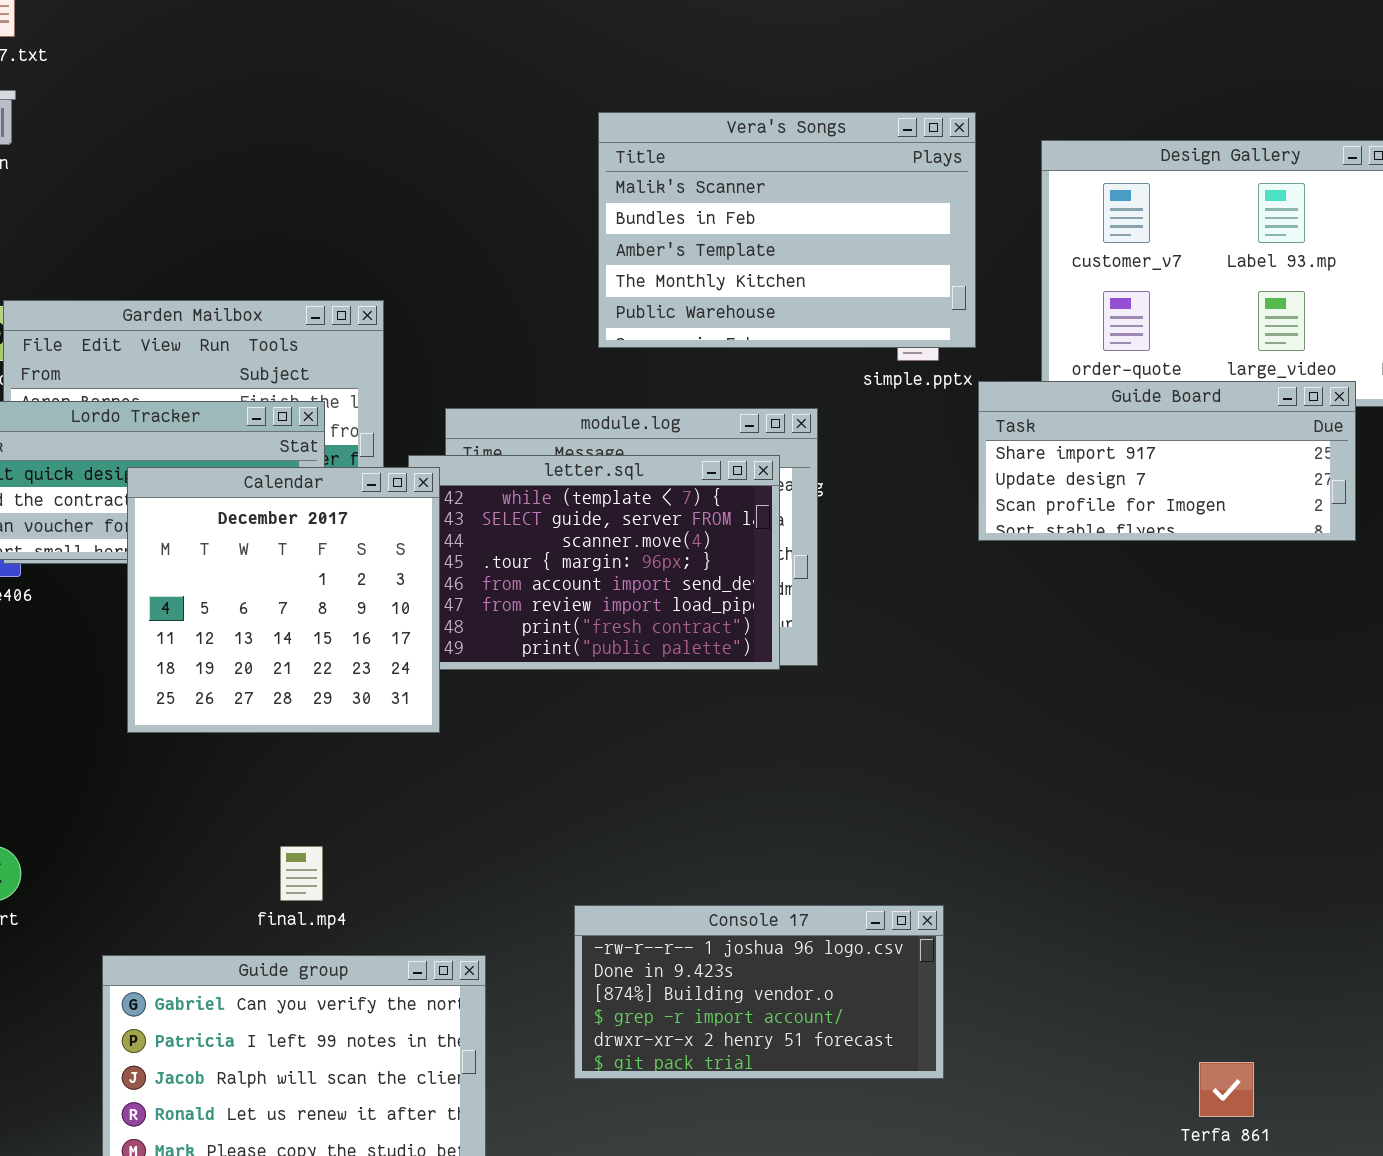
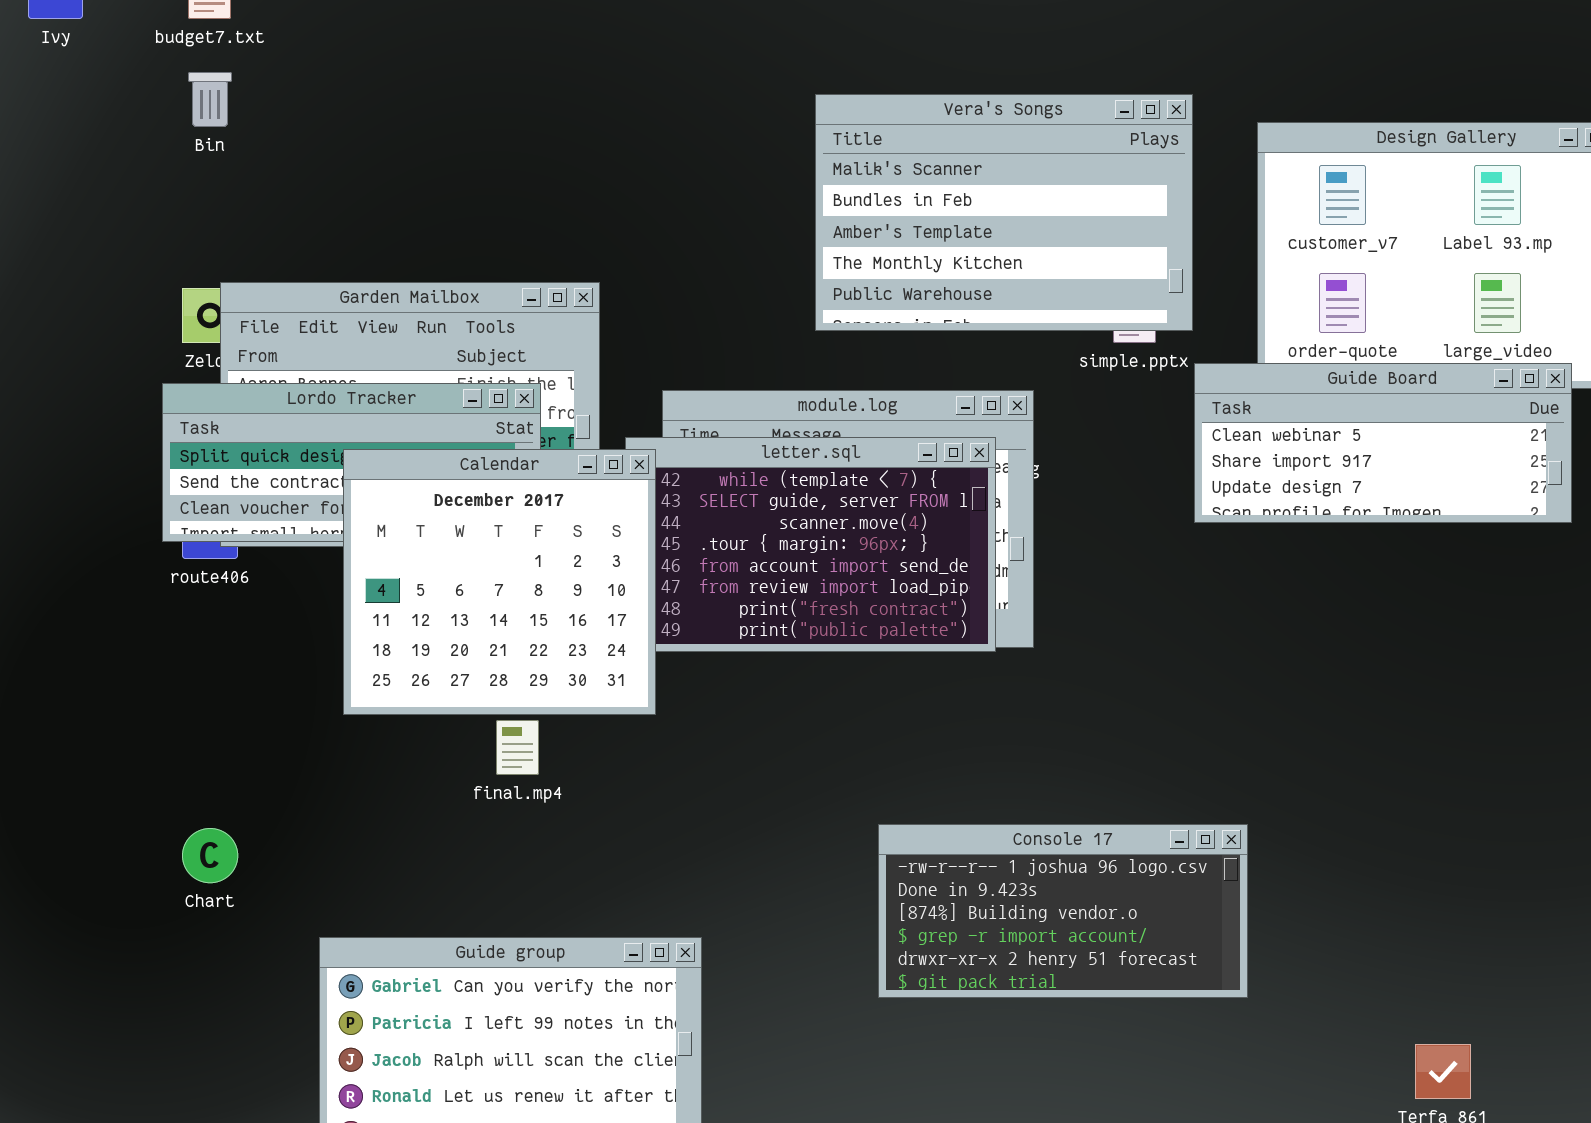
Guide Board: [978,381,1356,541] -> [1194,363,1572,523], scrolled up 1 row
final.mp4: [280,846,323,901] -> [496,720,539,775], moved
Console 17: [574,905,944,1079] -> [878,824,1248,998], moved

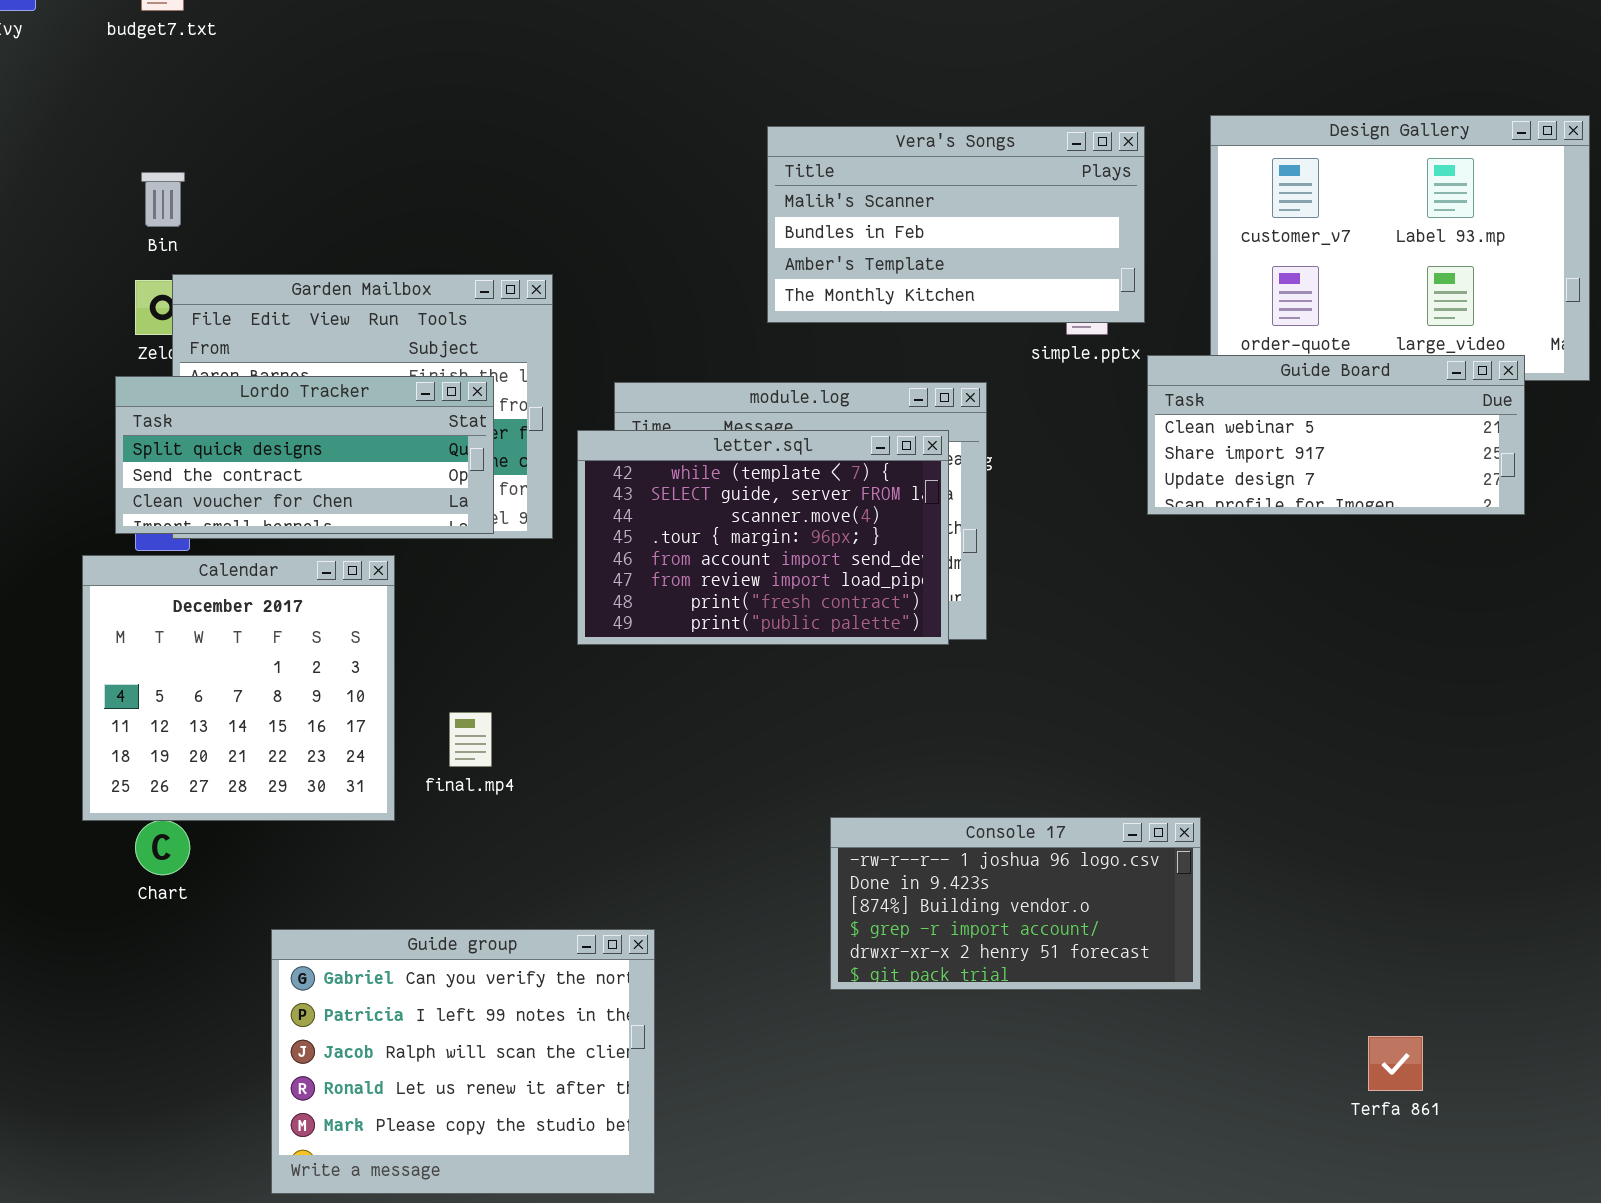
Bin: [188,72,232,127] -> [141,172,185,227], moved
Vera's Songs: [815,94,1193,331] -> [767,126,1145,323], resized
Calendar: [343,449,656,715] -> [82,555,395,821], moved

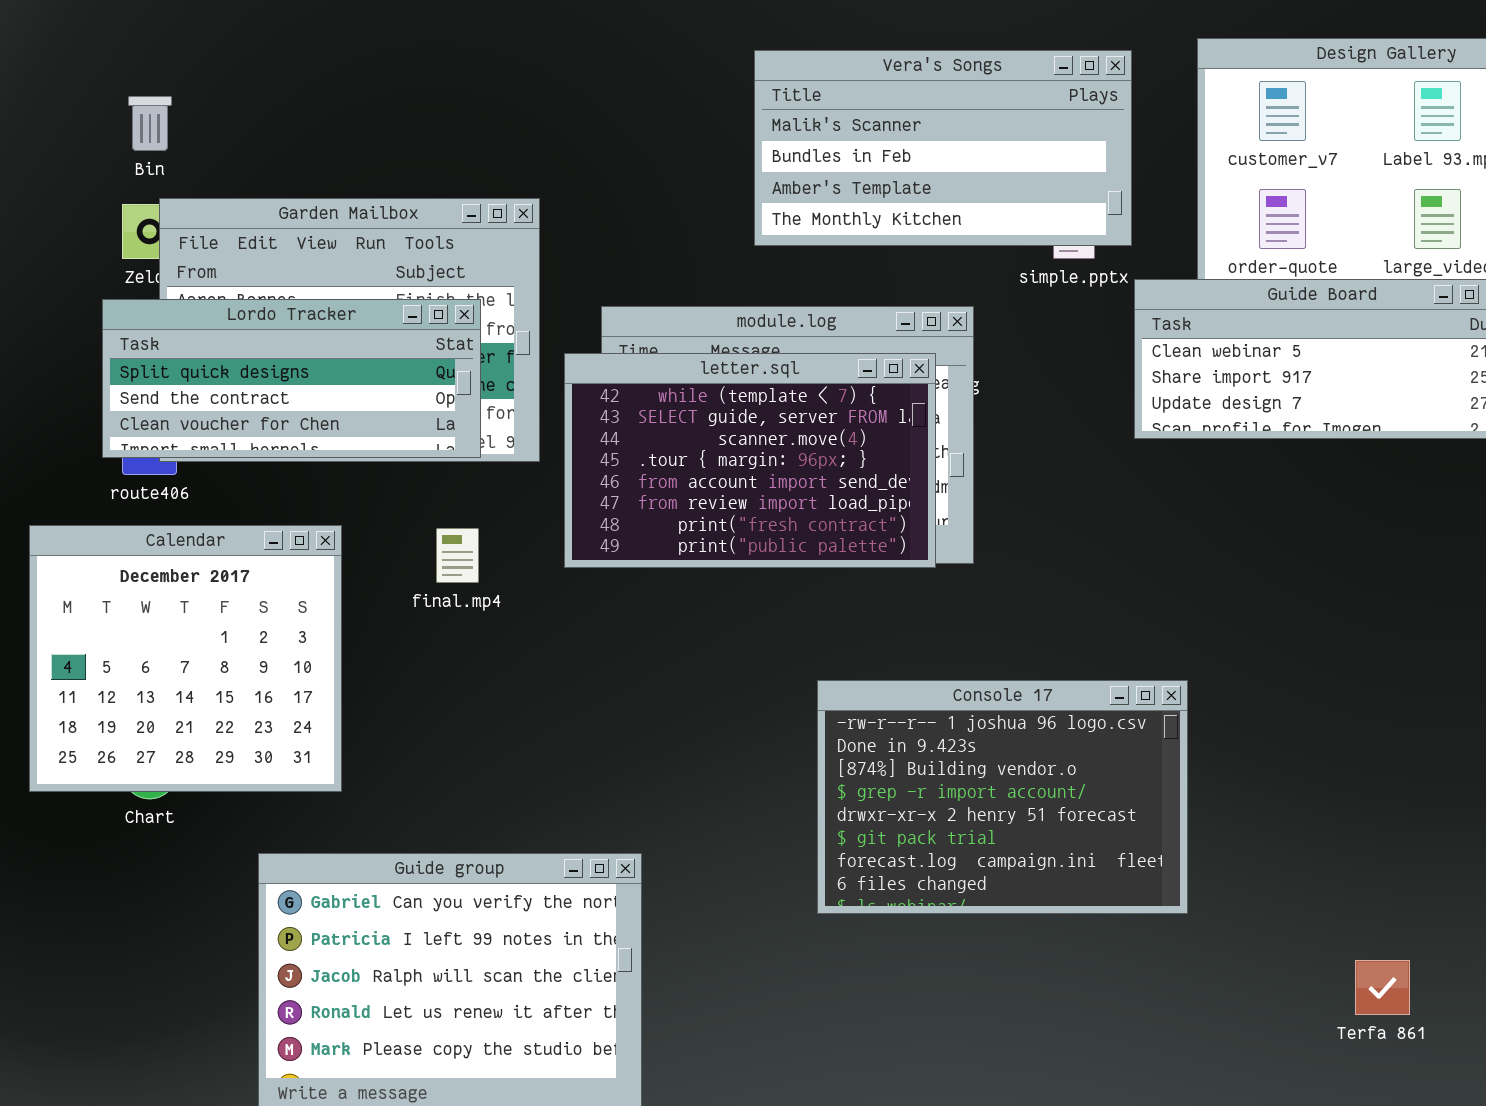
Calendar: [82,555,395,821] -> [29,525,342,792], moved
final.mp4: [449,712,492,767] -> [436,528,479,583], moved
Console 17: [830,817,1201,990] -> [817,680,1188,914], resized

